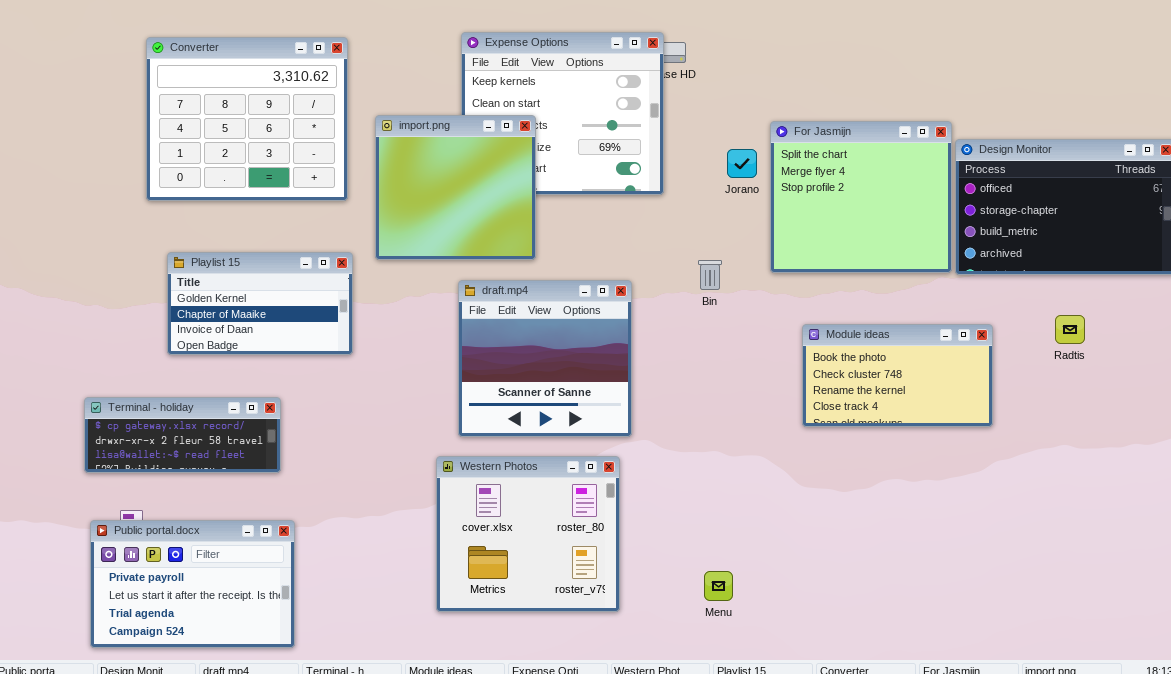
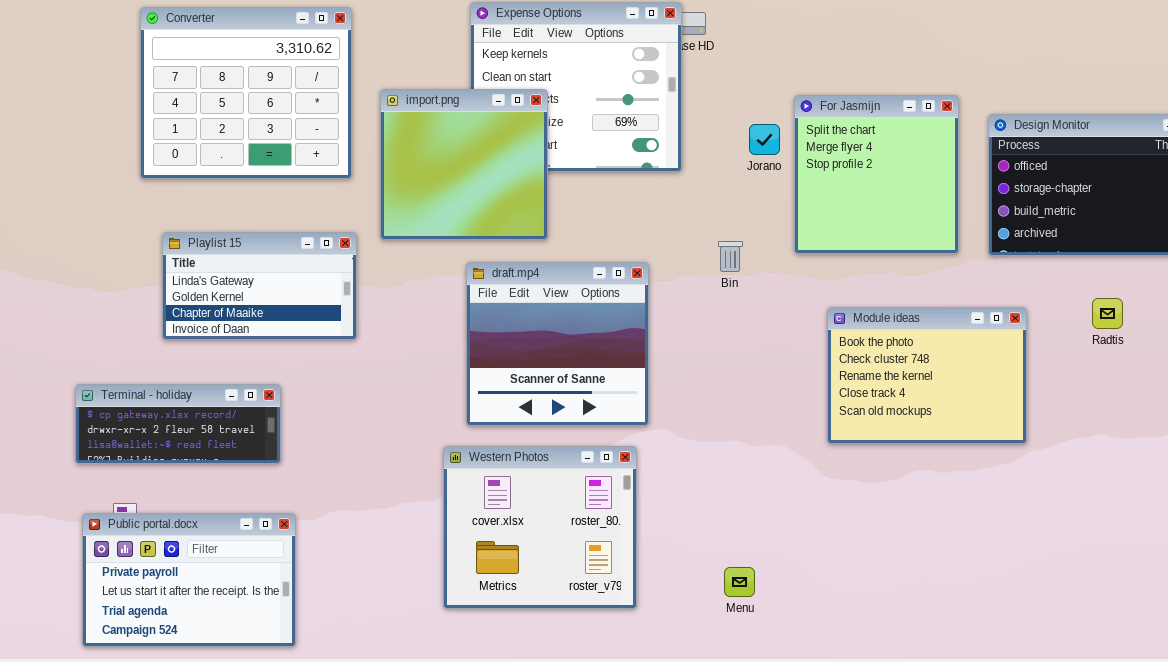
For Jasmijn: [770,121,952,273] -> [794,95,959,254], resized
Playlist 15: [167,252,353,355] -> [162,232,357,340], scrolled up 1 row
Module ideas: [802,324,993,427] -> [827,307,1027,444], resized

